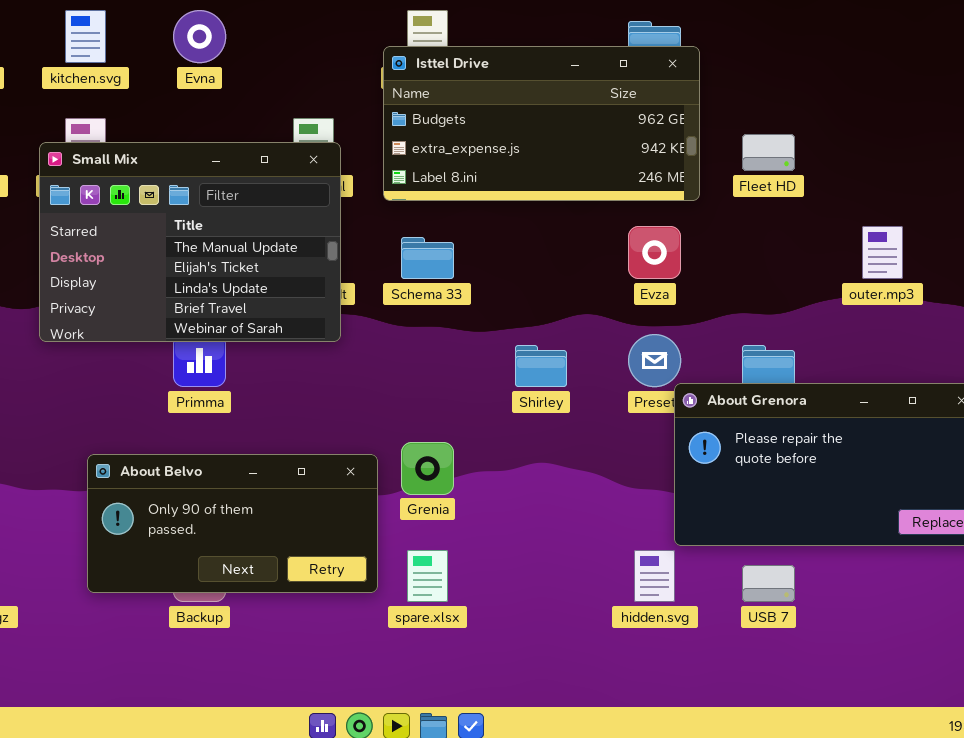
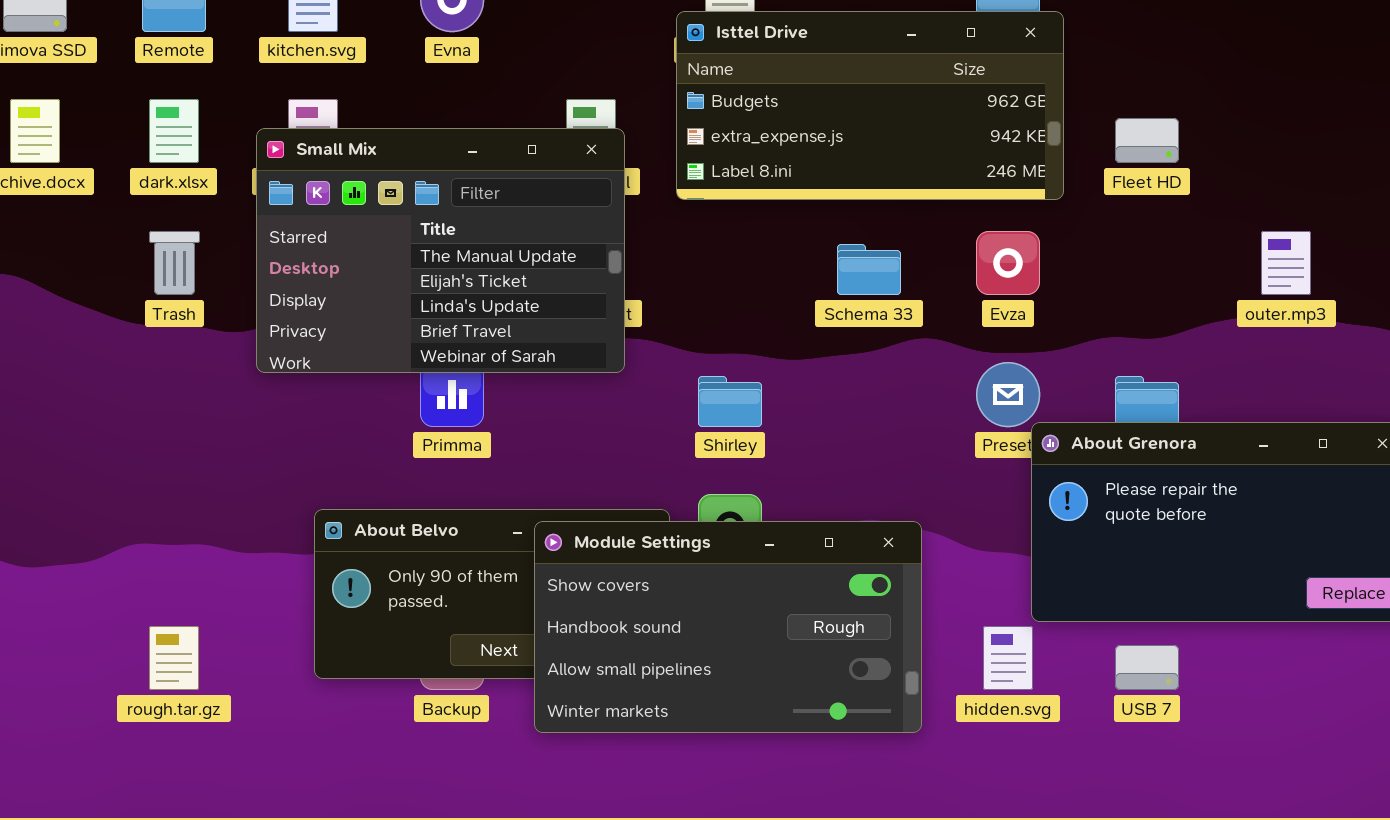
Schema 33: [401,237,454,279] -> [837,244,901,295], moved
Shirley: [515,345,567,387] -> [698,376,762,427], moved
Module Settings: none -> [534,521,922,733], opened

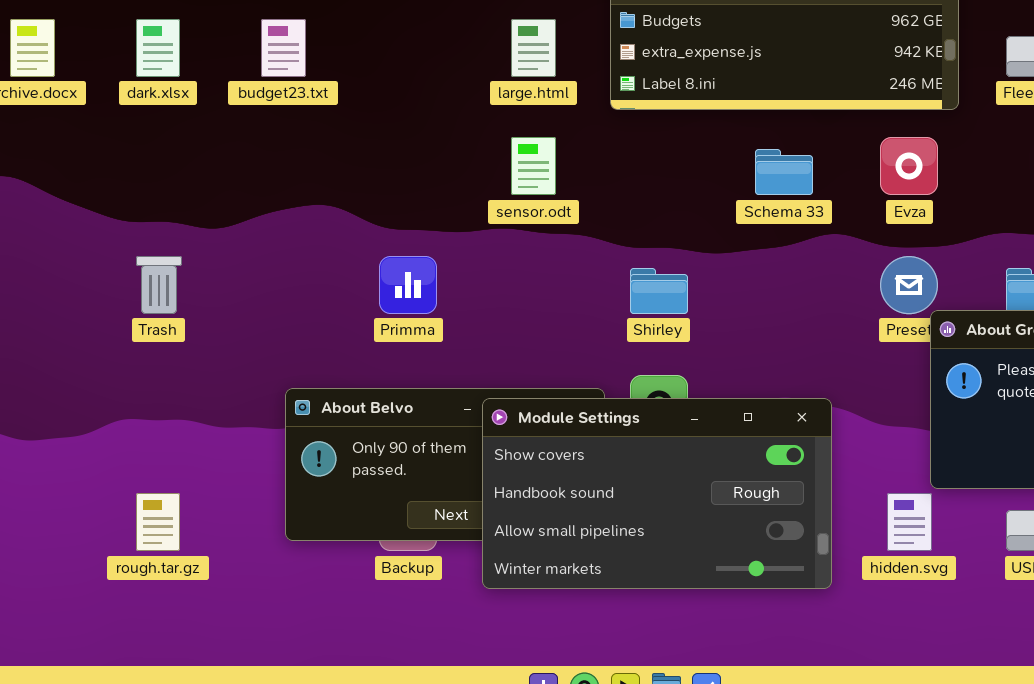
Small Mix: [256,128,625,373] -> none, closed
Trash: [149,231,200,295] -> [136,256,182,314], moved

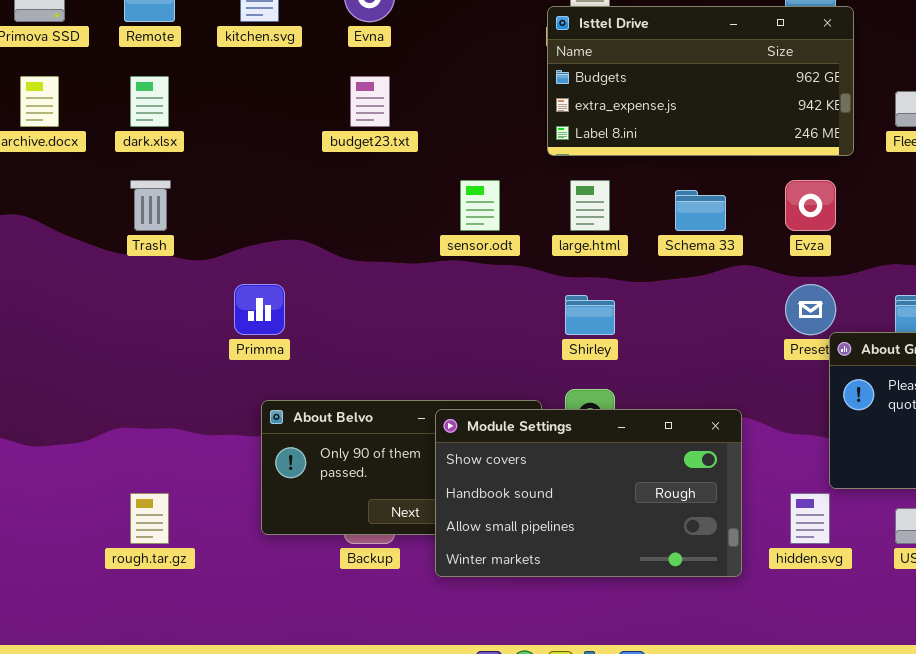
budget23.txt: [261,19,306,77] -> [350,76,390,127], moved
large.html: [511,19,556,77] -> [570,180,610,231], moved
Trash: [136,256,182,314] -> [130,180,171,231], moved
Primma: [379,256,437,314] -> [234,284,285,335], moved

